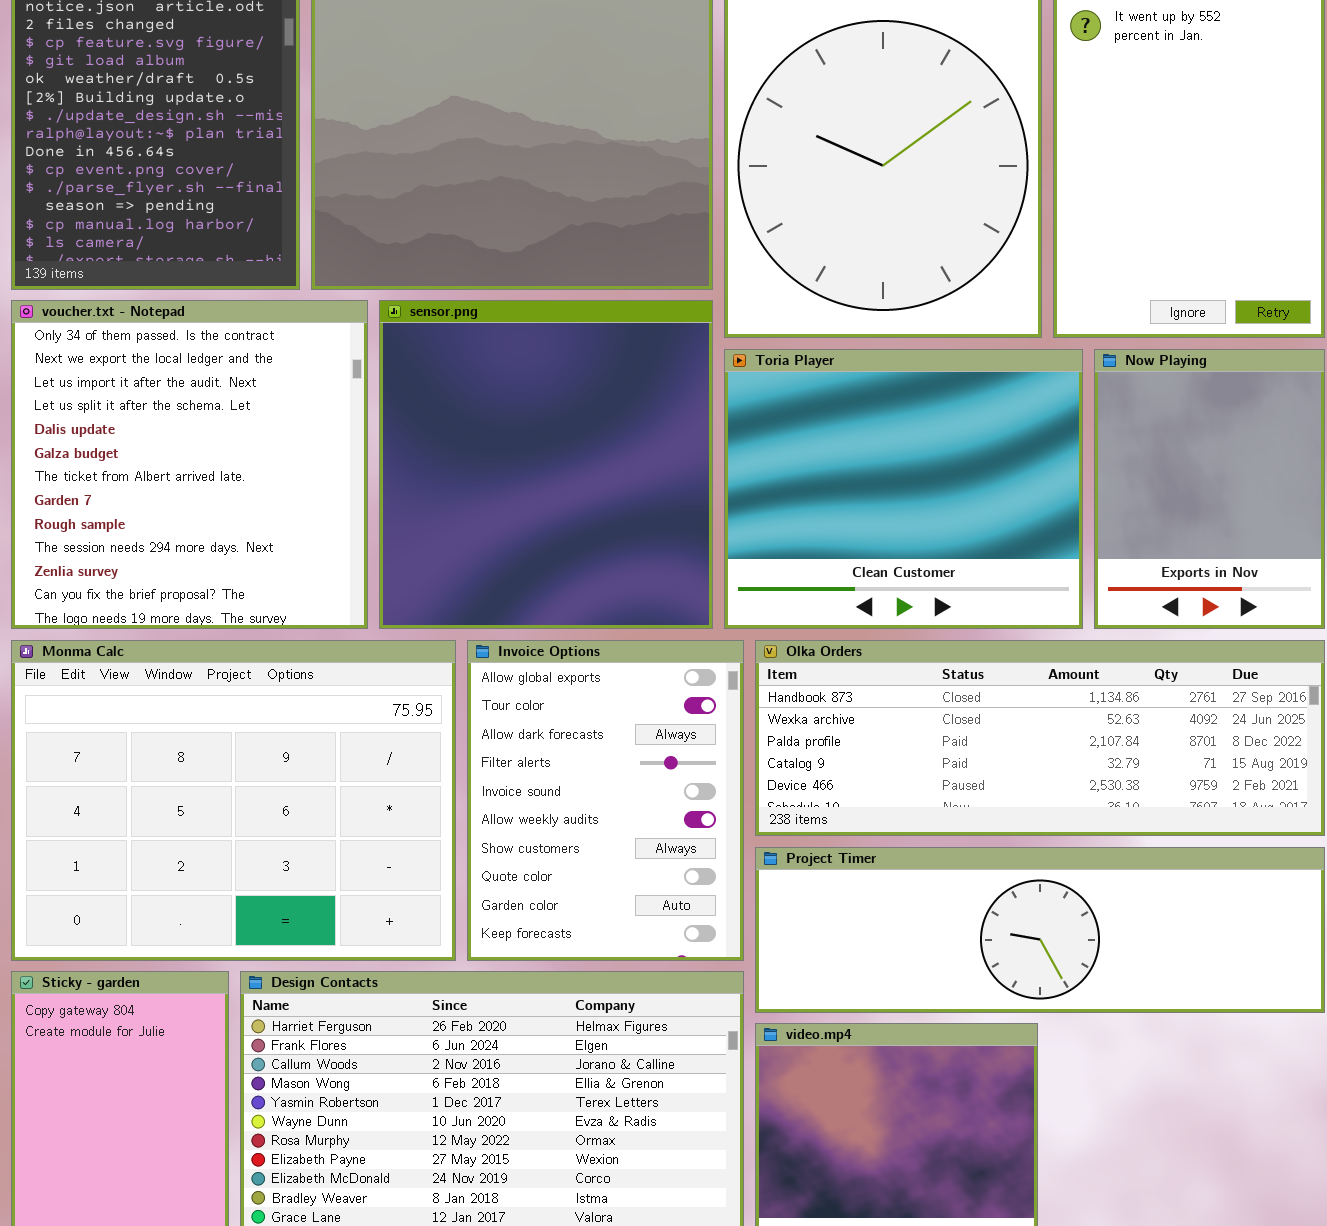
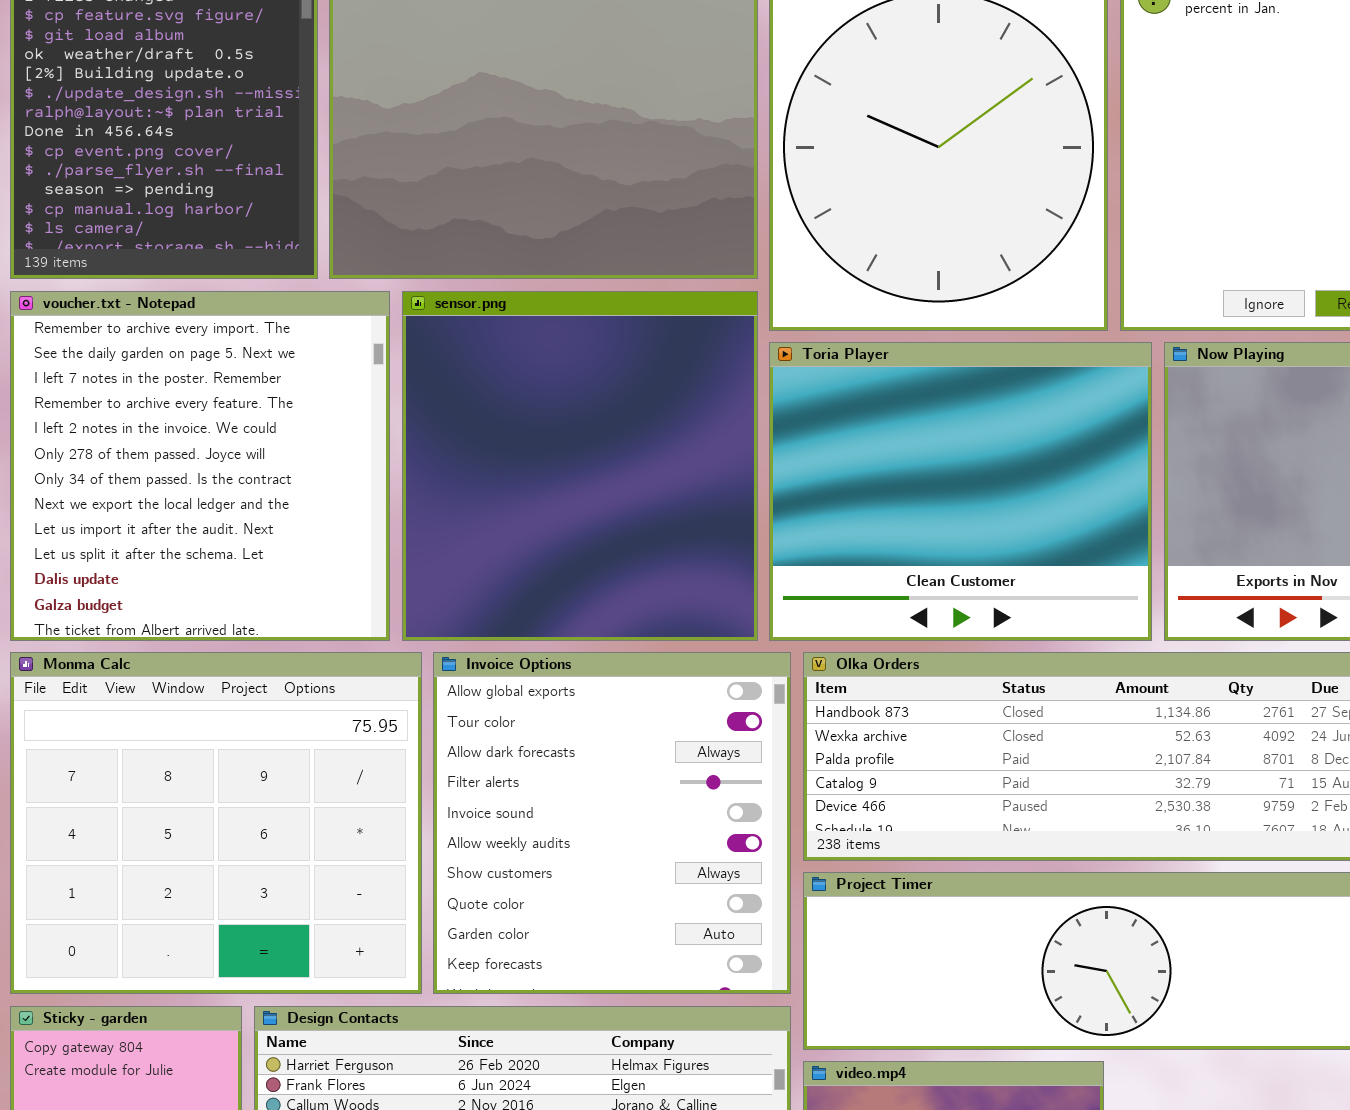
voucher.txt - Notepad: [11,300,368,629] -> [10,291,390,641], scrolled up 6 rows
Monma Calc: [11,640,456,961] -> [10,652,422,994], resized
Invoice Options: [467,640,744,961] -> [433,652,791,994], resized

